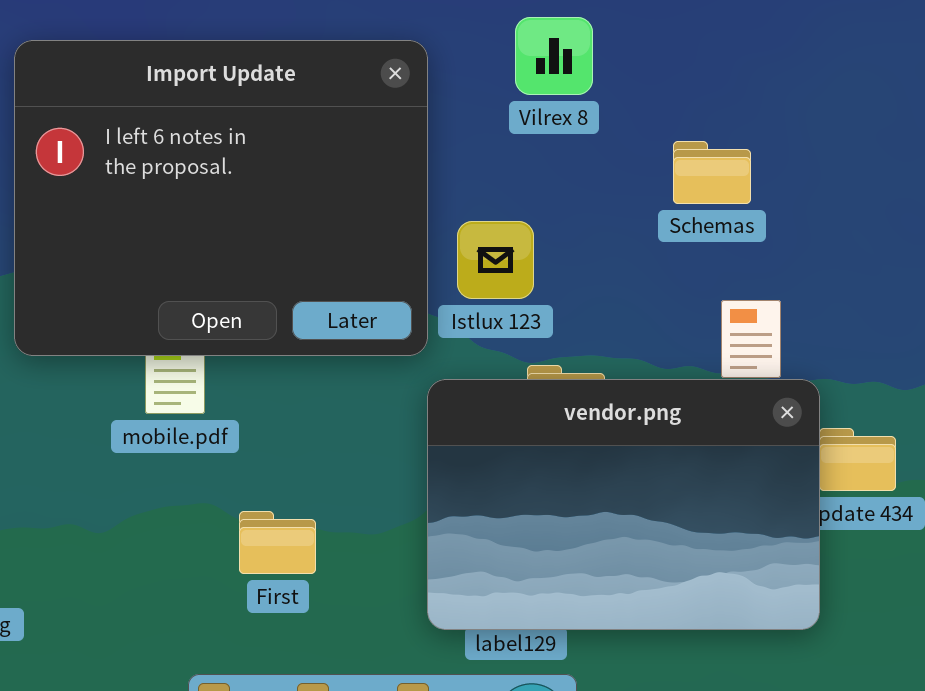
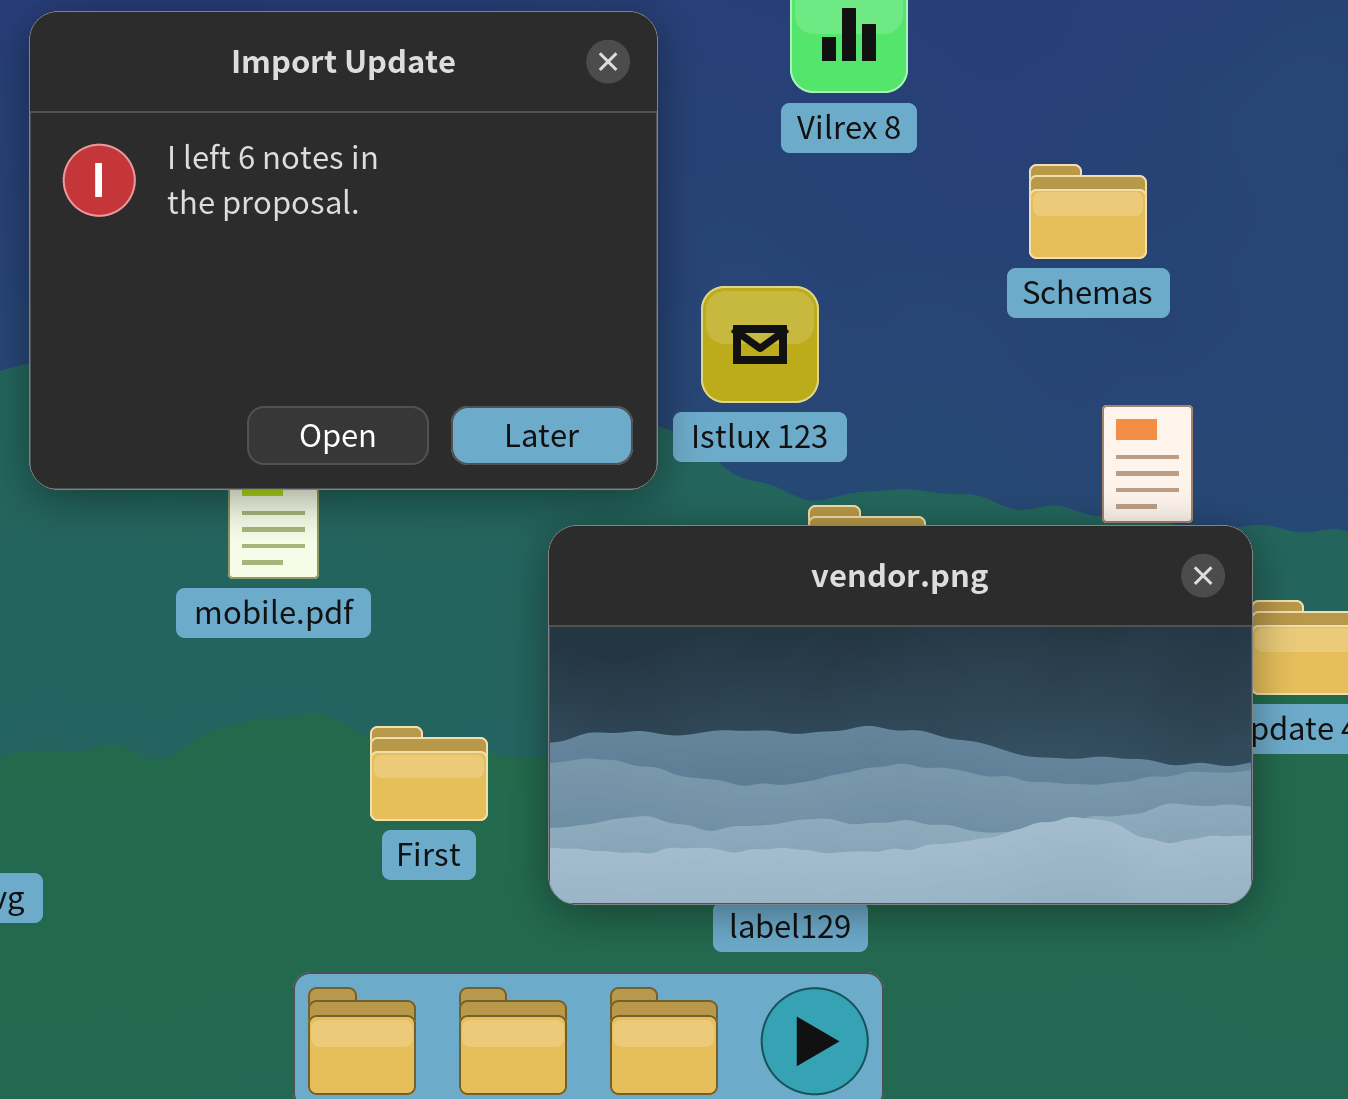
vendor.png: [427,379,820,630] -> [548,525,1253,905], resized

